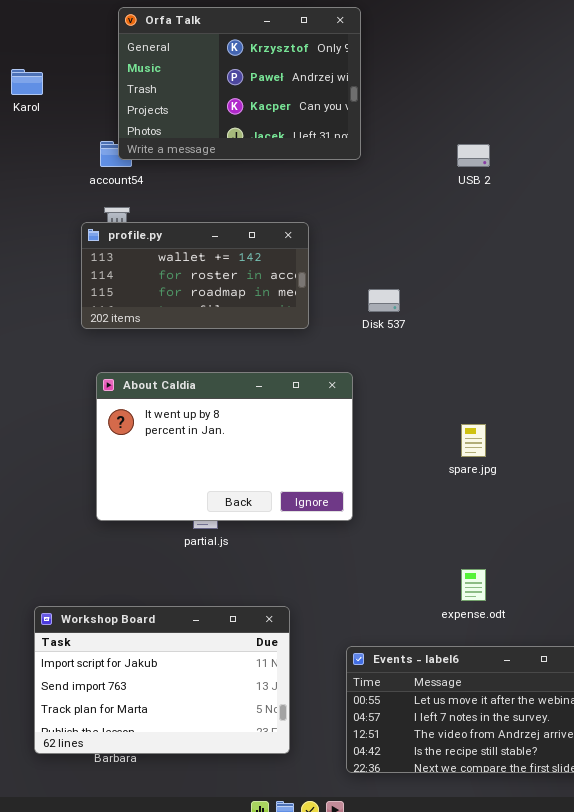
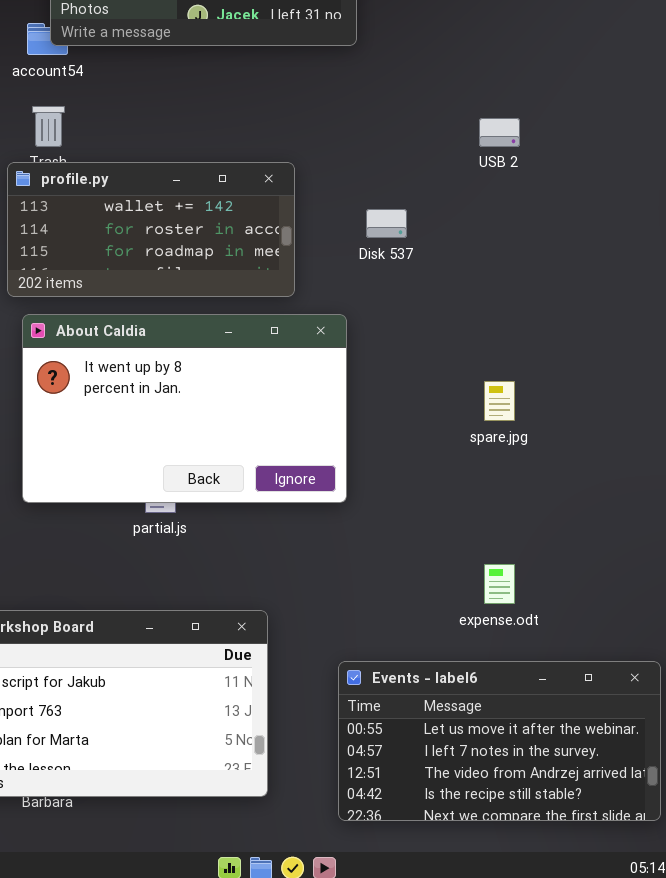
USB 2: [457,144,490,167] -> [479,118,520,147], moved
profile.py: [81,222,309,329] -> [7,162,295,297], moved

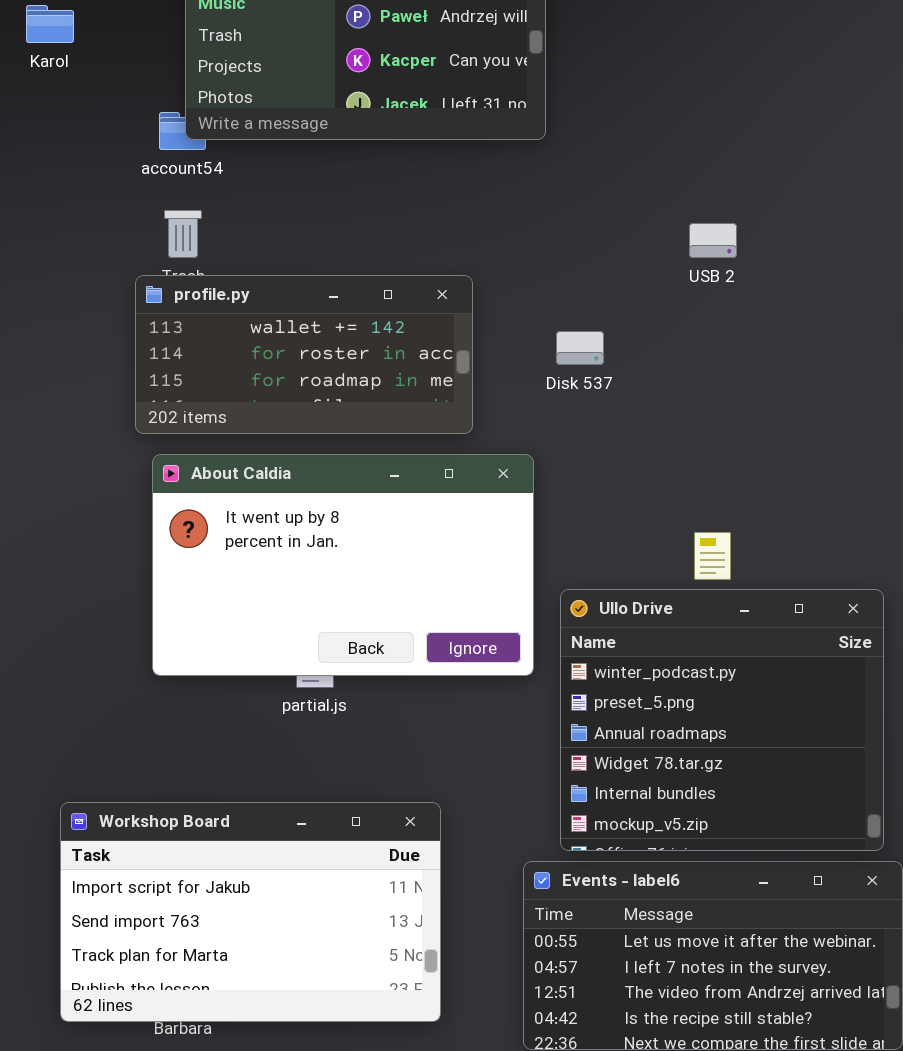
Ullo Drive: none -> [560,589,884,851], opened

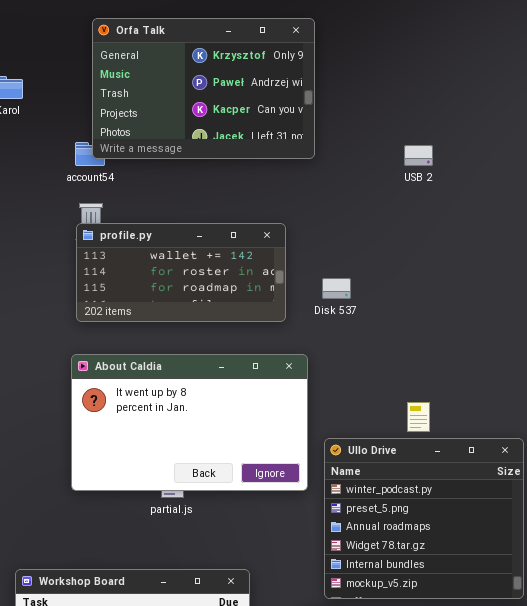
USB 2: [689,223,737,258] -> [404,145,433,166], moved
profile.py: [135,275,473,434] -> [76,223,286,322], moved

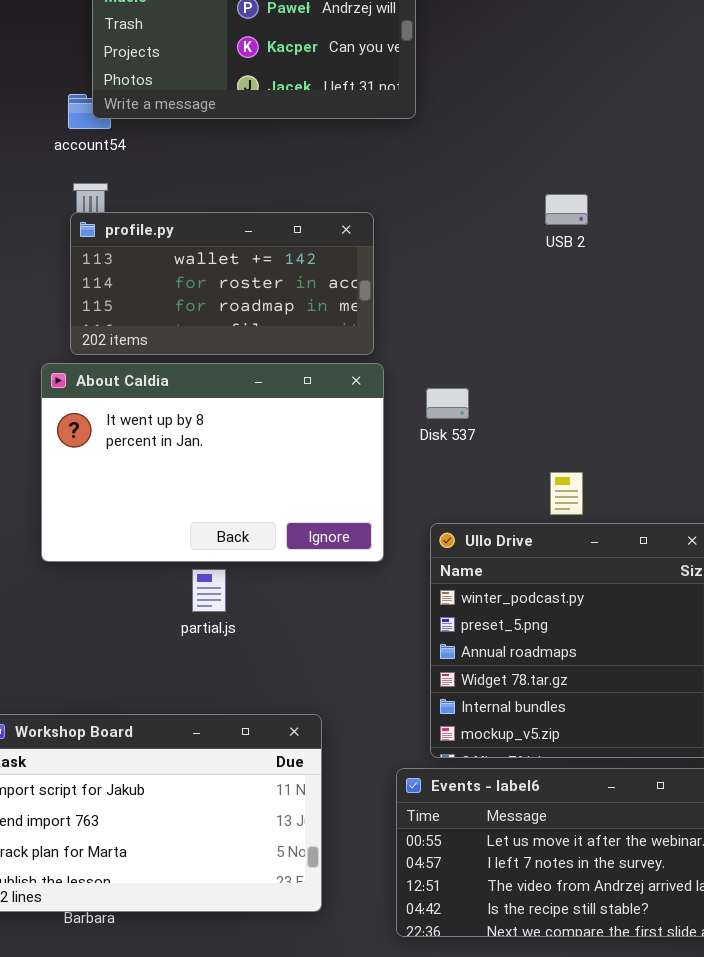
USB 2: [404,145,433,166] -> [545,194,588,225], moved
Disk 537: [322,278,351,299] -> [426,388,469,419], moved
About Caldia: [71,354,308,491] -> [41,363,384,562], moved

